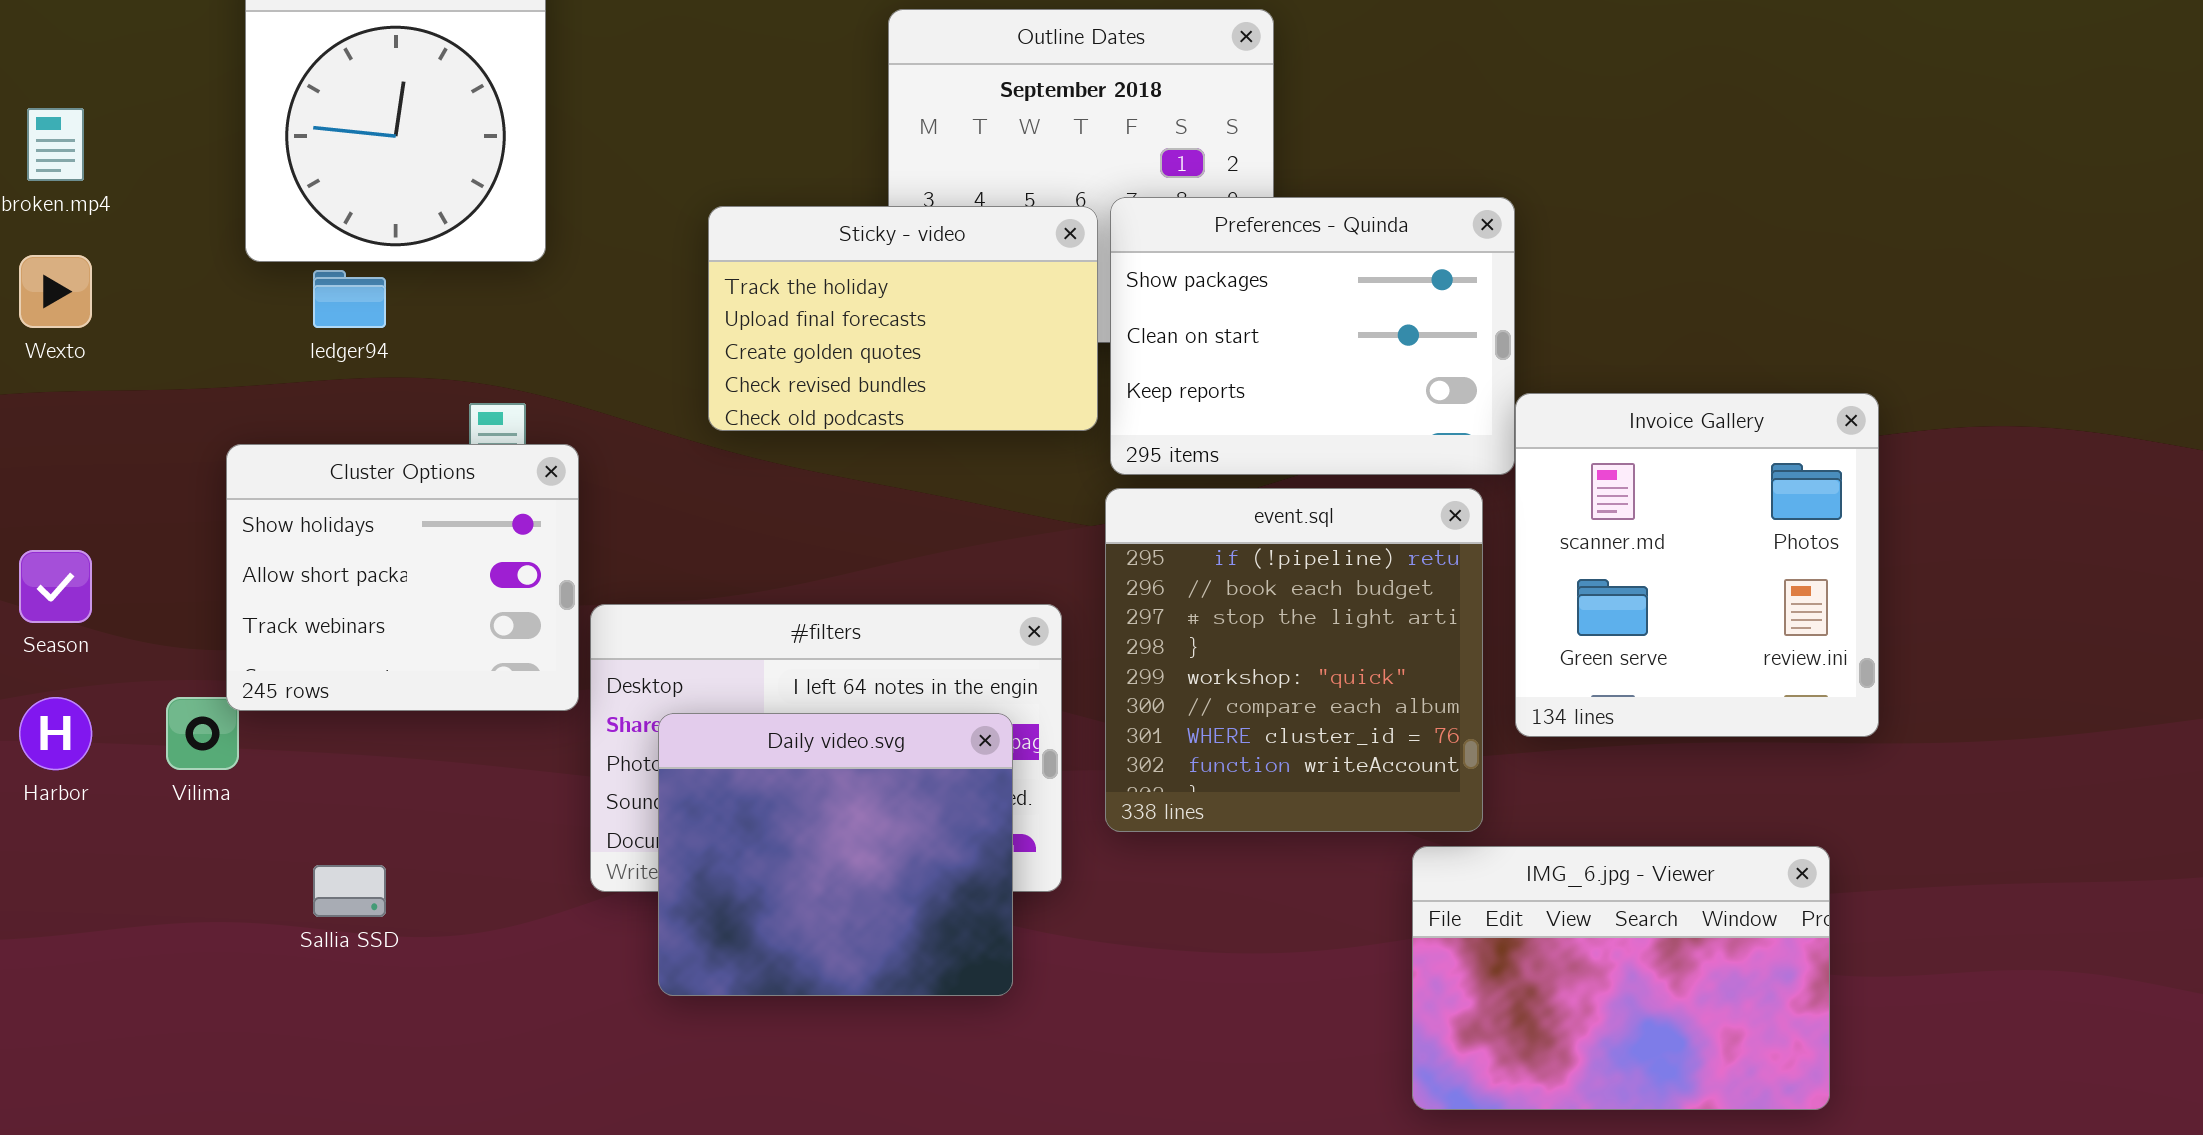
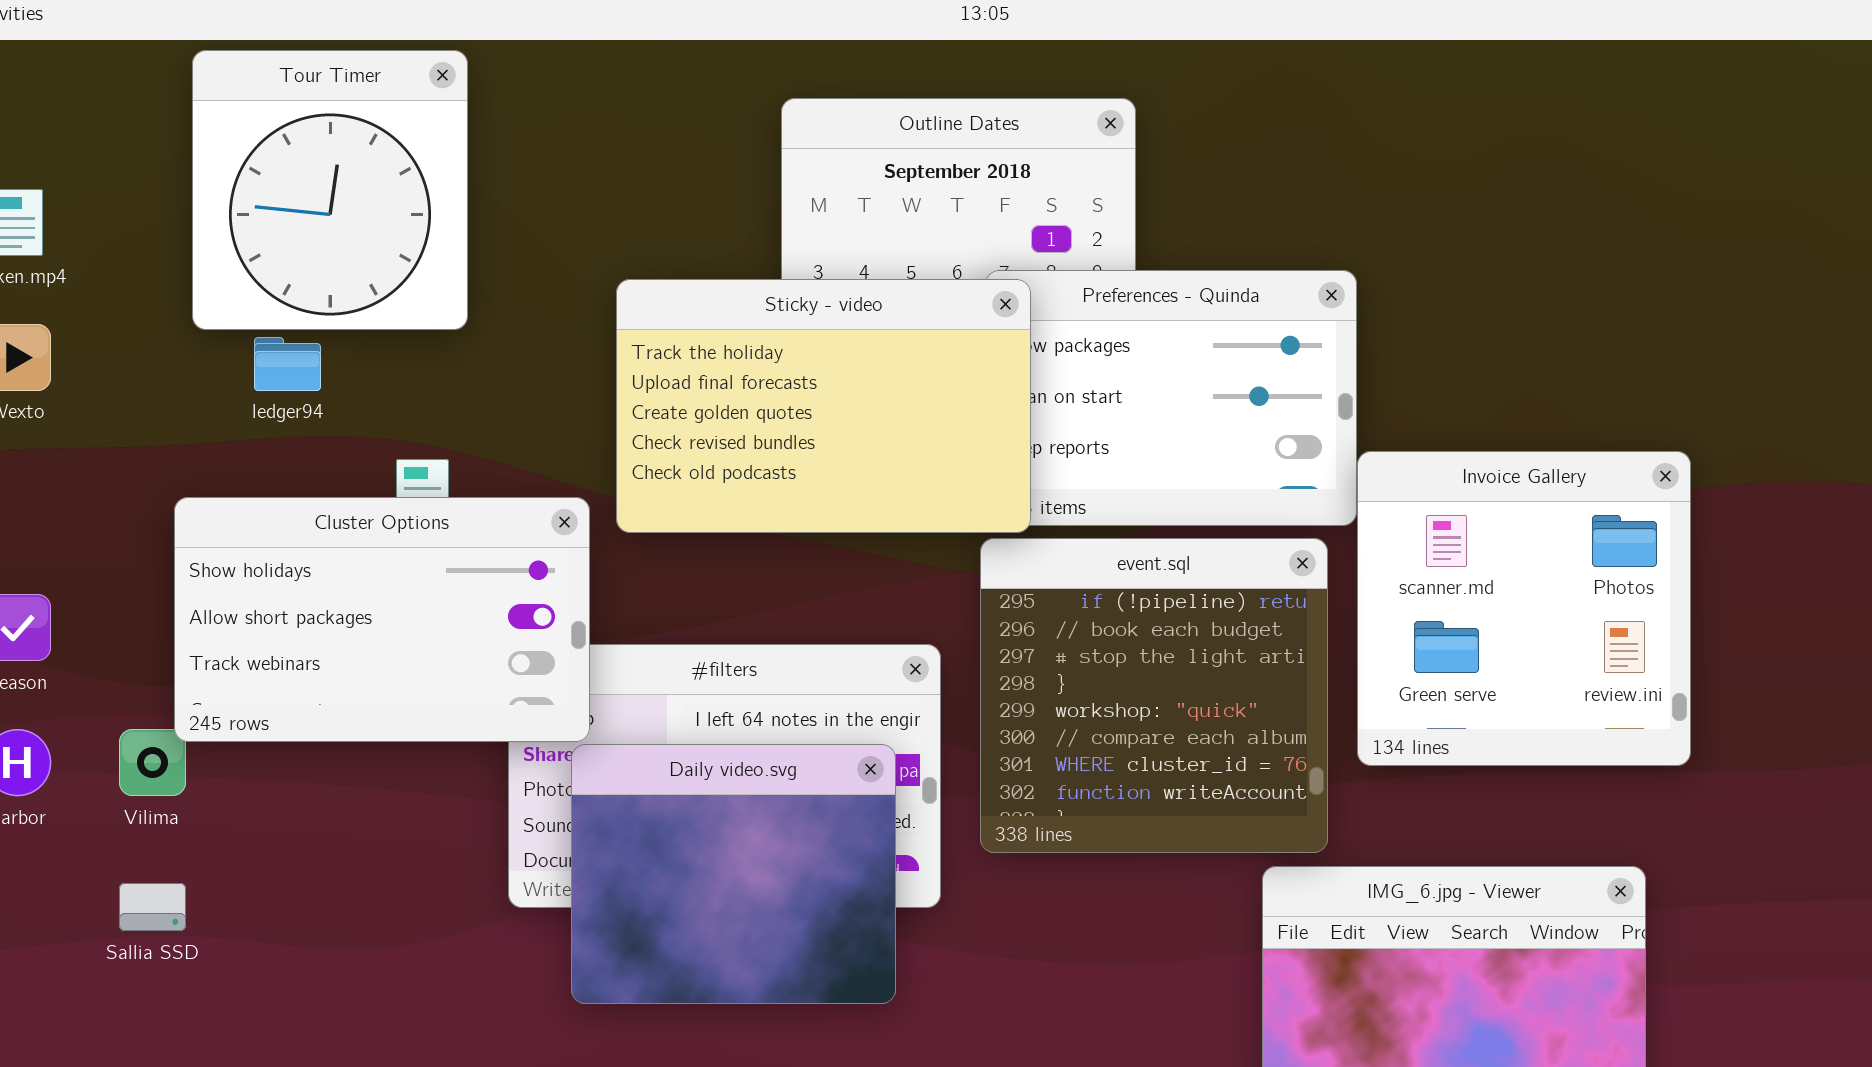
Sticky - video: [708,206,1098,431] -> [616,279,1031,533], resized
Cluster Options: [226,444,579,711] -> [174,497,590,742], resized
Sallia SSD: [313,865,386,917] -> [119,883,186,931], moved

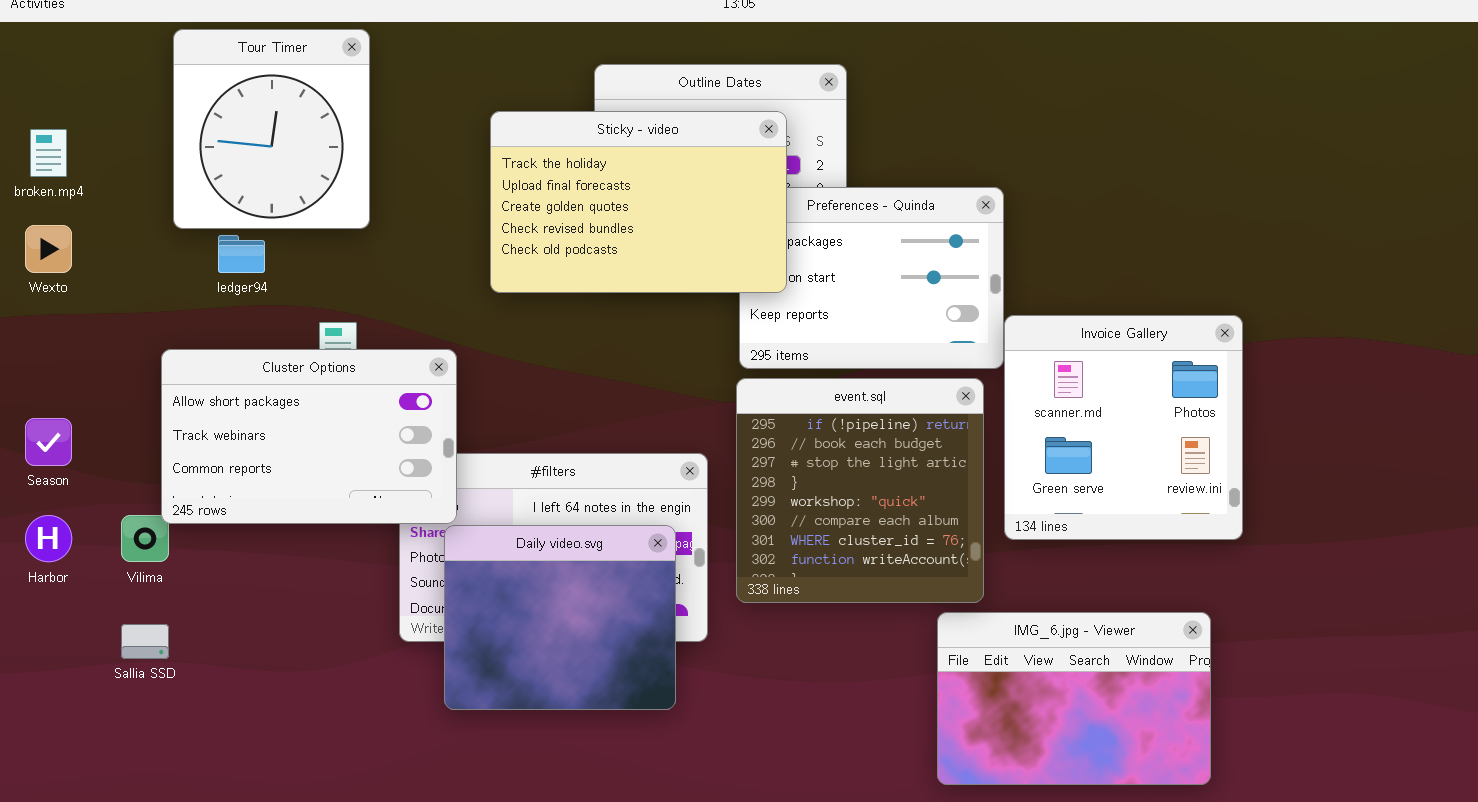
Sticky - video: [616,279,1031,533] -> [490,111,787,293], moved
Cluster Options: [174,497,590,742] -> [161,349,457,524], scrolled down 1 row

